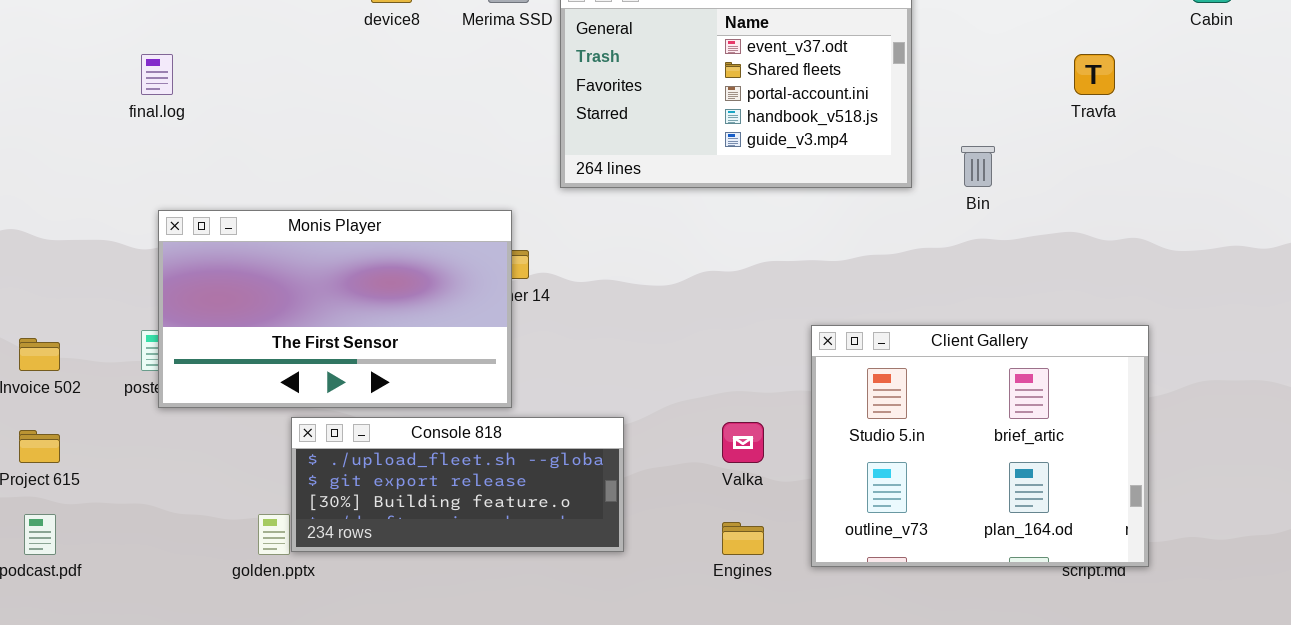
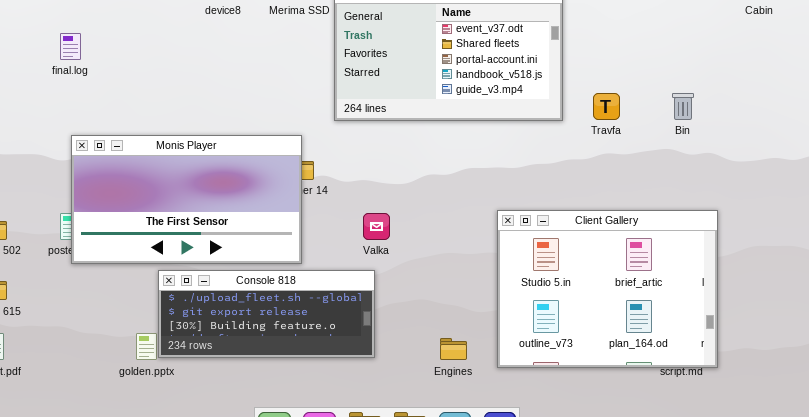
Travfa: [1074,54,1115,95] -> [593,93,620,120], moved
Bin: [961,146,995,187] -> [672,93,694,120], moved
Valka: [722,422,764,463] -> [363,213,390,240], moved

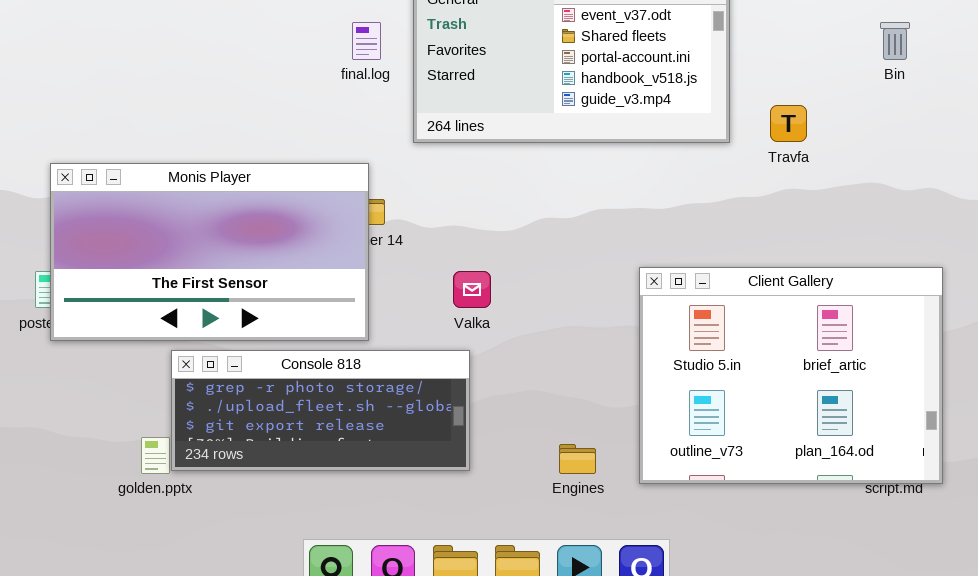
final.log: [60,33,81,60] -> [352,22,381,60], moved
Bin: [672,93,694,120] -> [880,22,910,60], moved
Console 818: [158,270,375,358] -> [171,350,470,471], scrolled up 1 row

